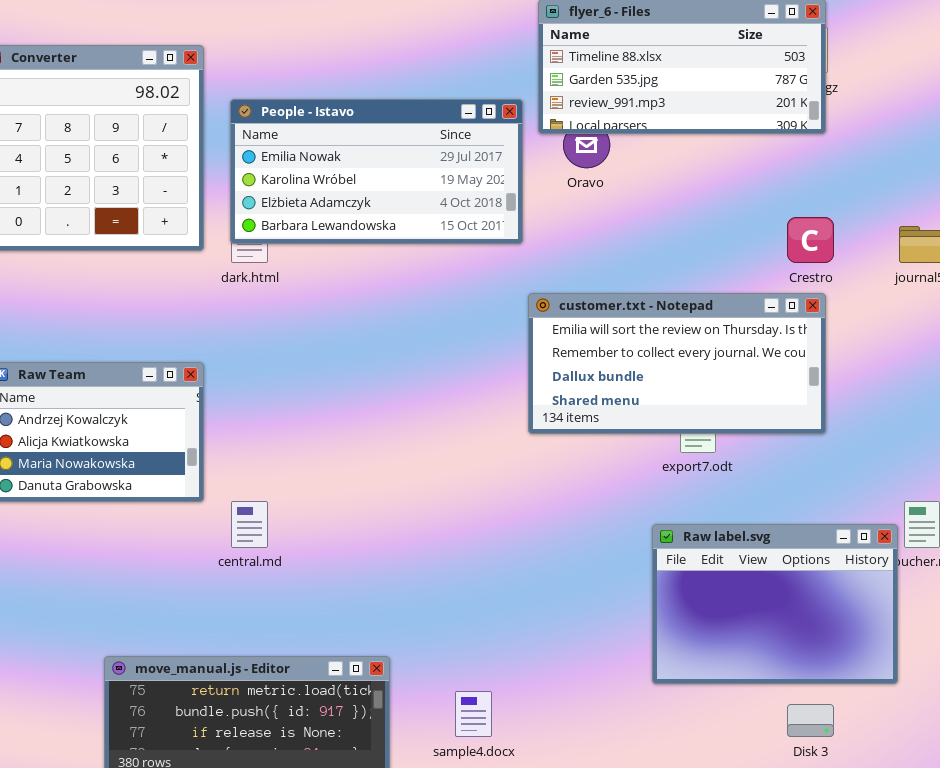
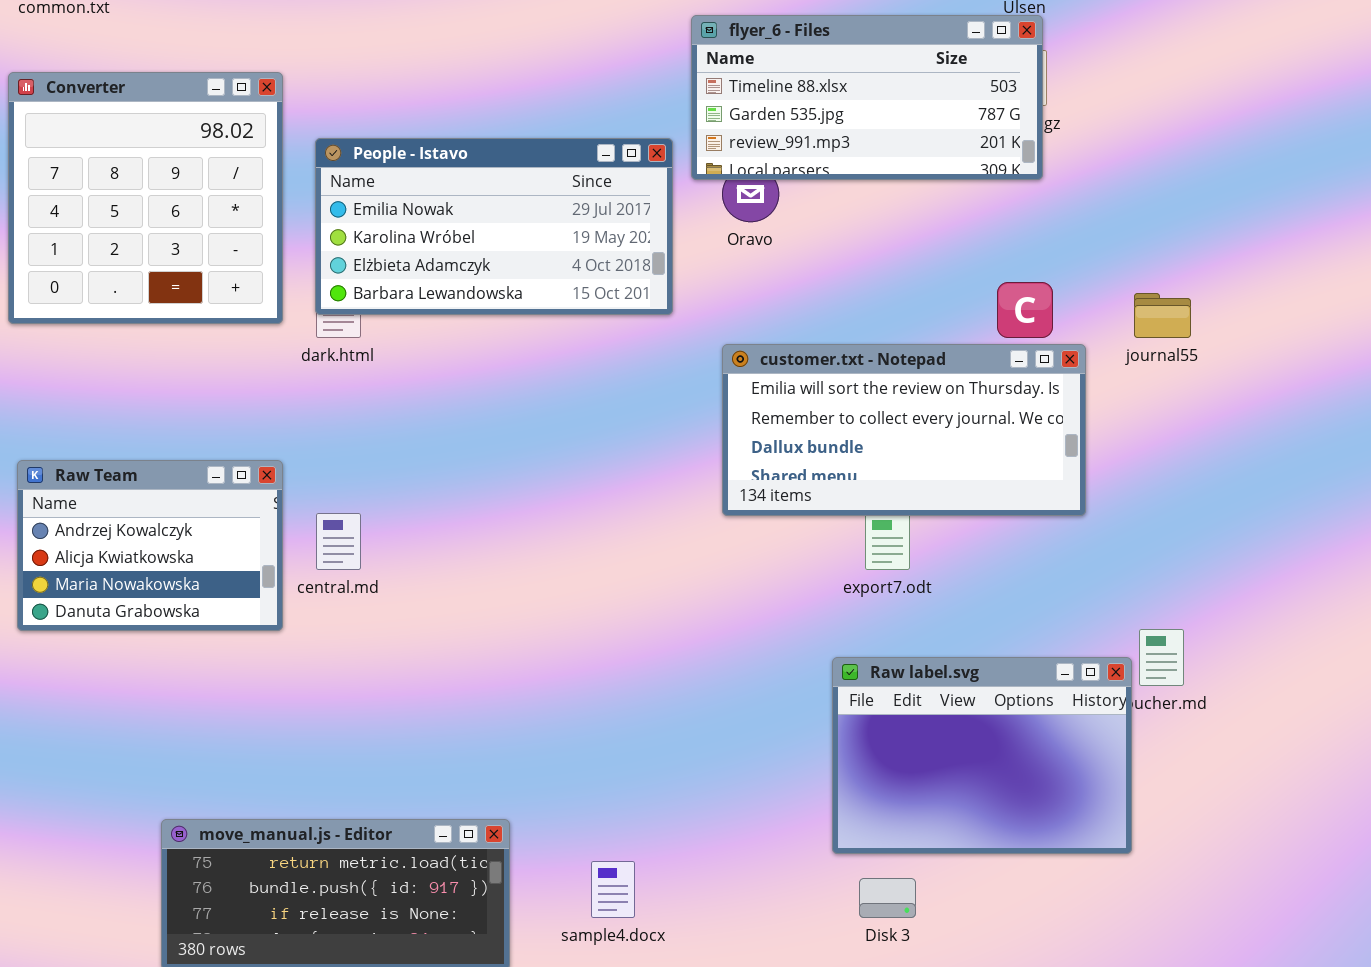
customer.txt - Notepad: [528,293,826,434] -> [722,344,1086,516], moved
central.md: [231,501,268,548] -> [316,513,361,570], moved
Disk 3: [787,704,834,737] -> [859,878,916,918], moved

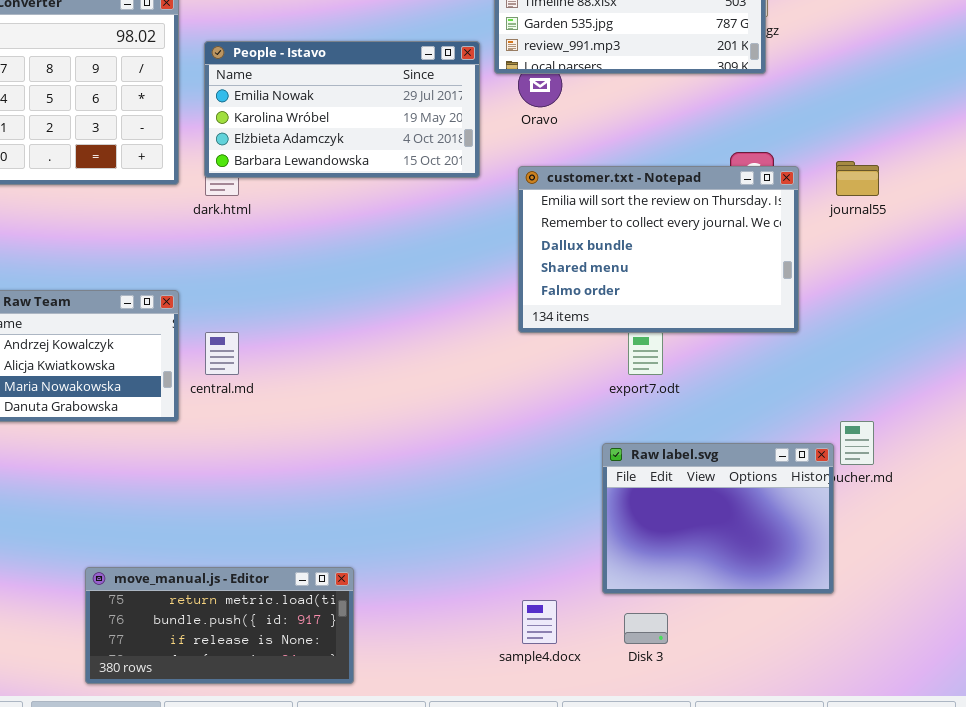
customer.txt - Notepad: [722,344,1086,516] -> [518,166,799,333], resized
sample4.docx: [591,861,635,918] -> [522,600,557,644], moved

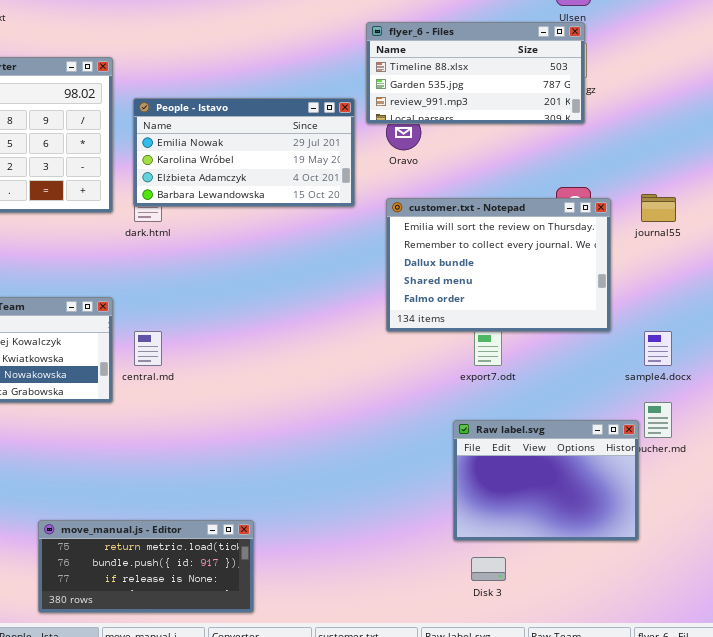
sample4.docx: [522,600,557,644] -> [644,331,672,366], moved

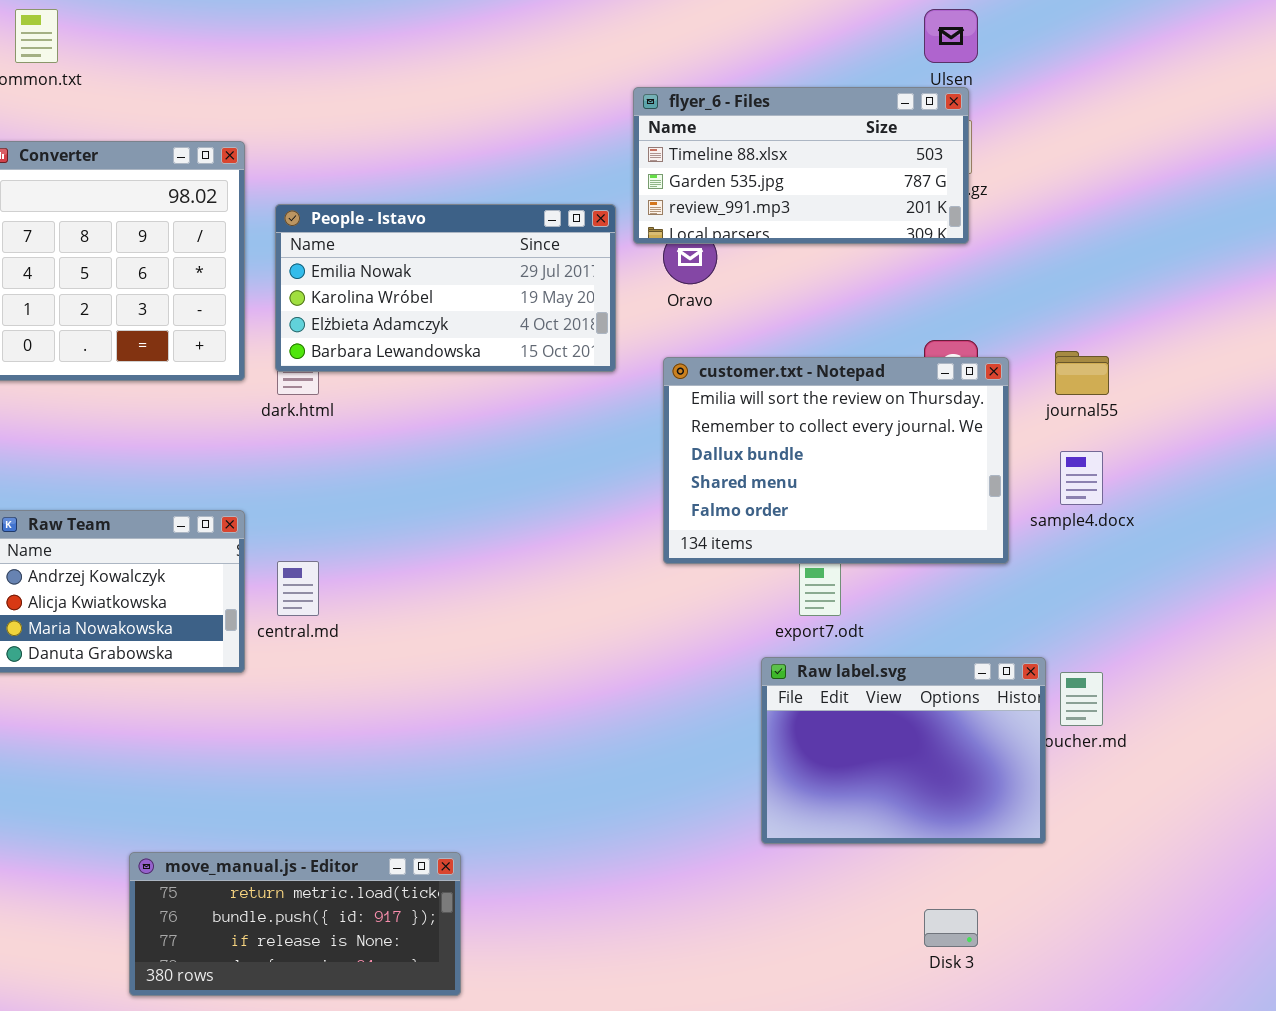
sample4.docx: [644,331,672,366] -> [1060,451,1103,505], moved
Raw label.svg: [453,420,639,541] -> [761,657,1046,844], moved
Disk 3: [471,557,506,581] -> [924,909,978,947], moved

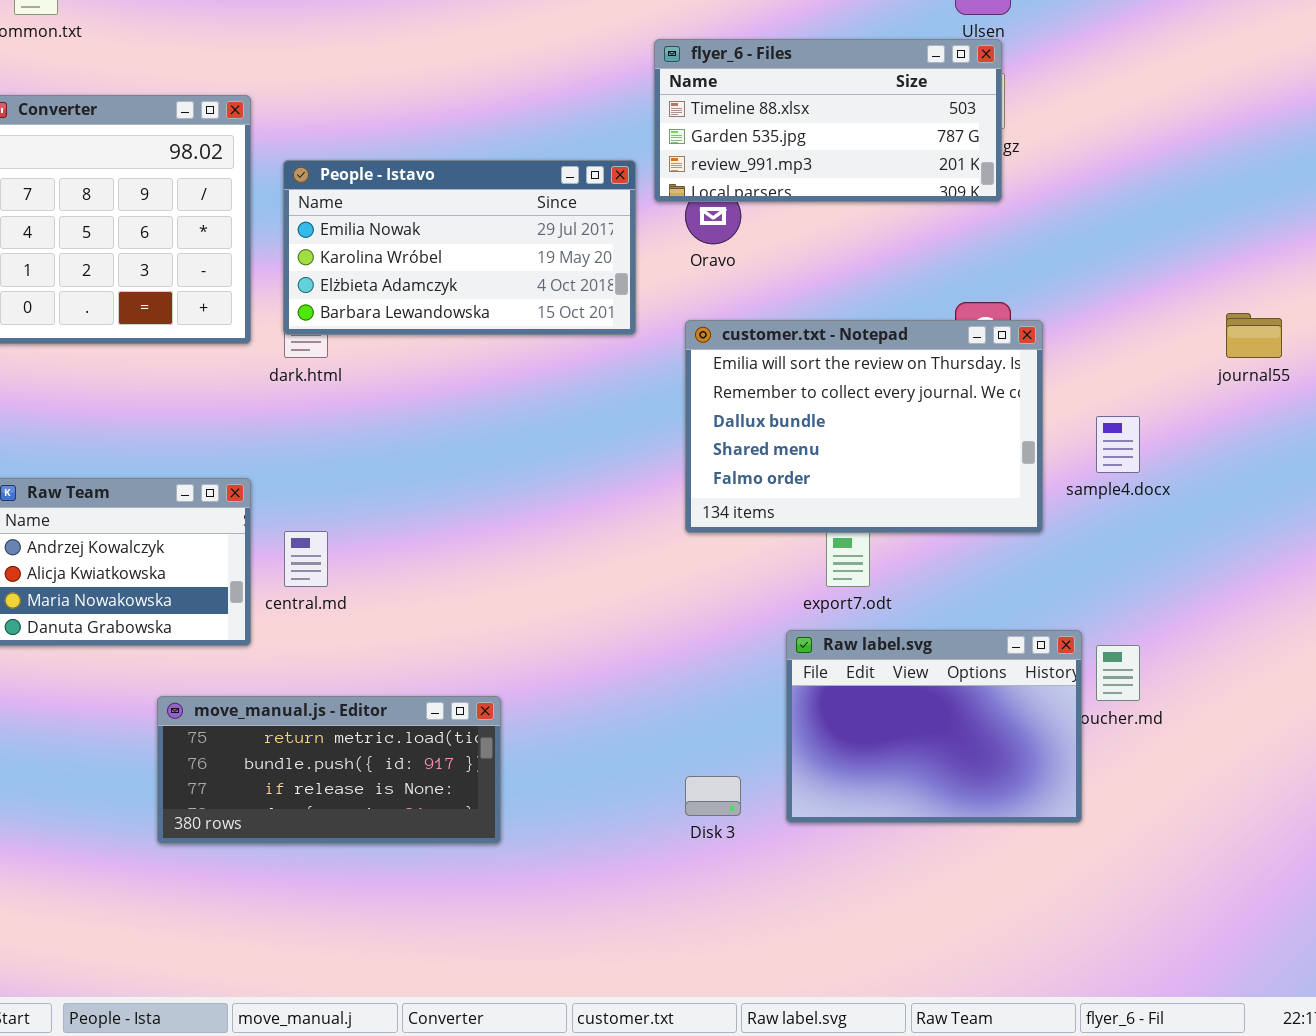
journal55: [1055,351,1109,395] -> [1226,313,1282,358], moved
move_manual.js - Editor: [129,852,461,996] -> [157,696,501,844], moved
Disk 3: [924,909,978,947] -> [685,776,741,816], moved

